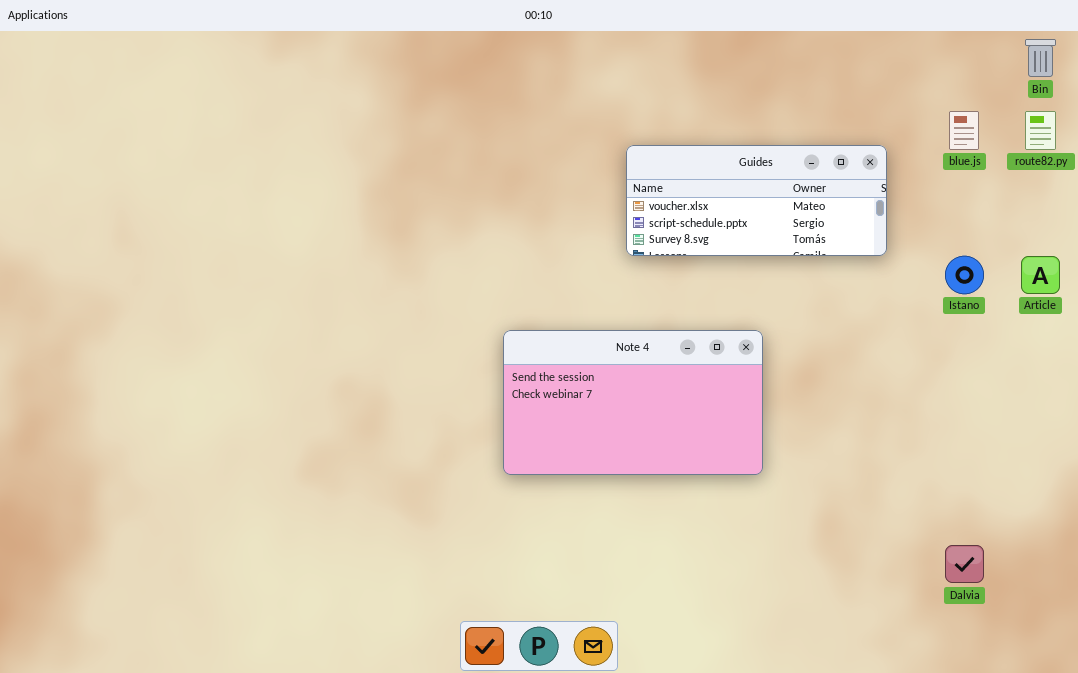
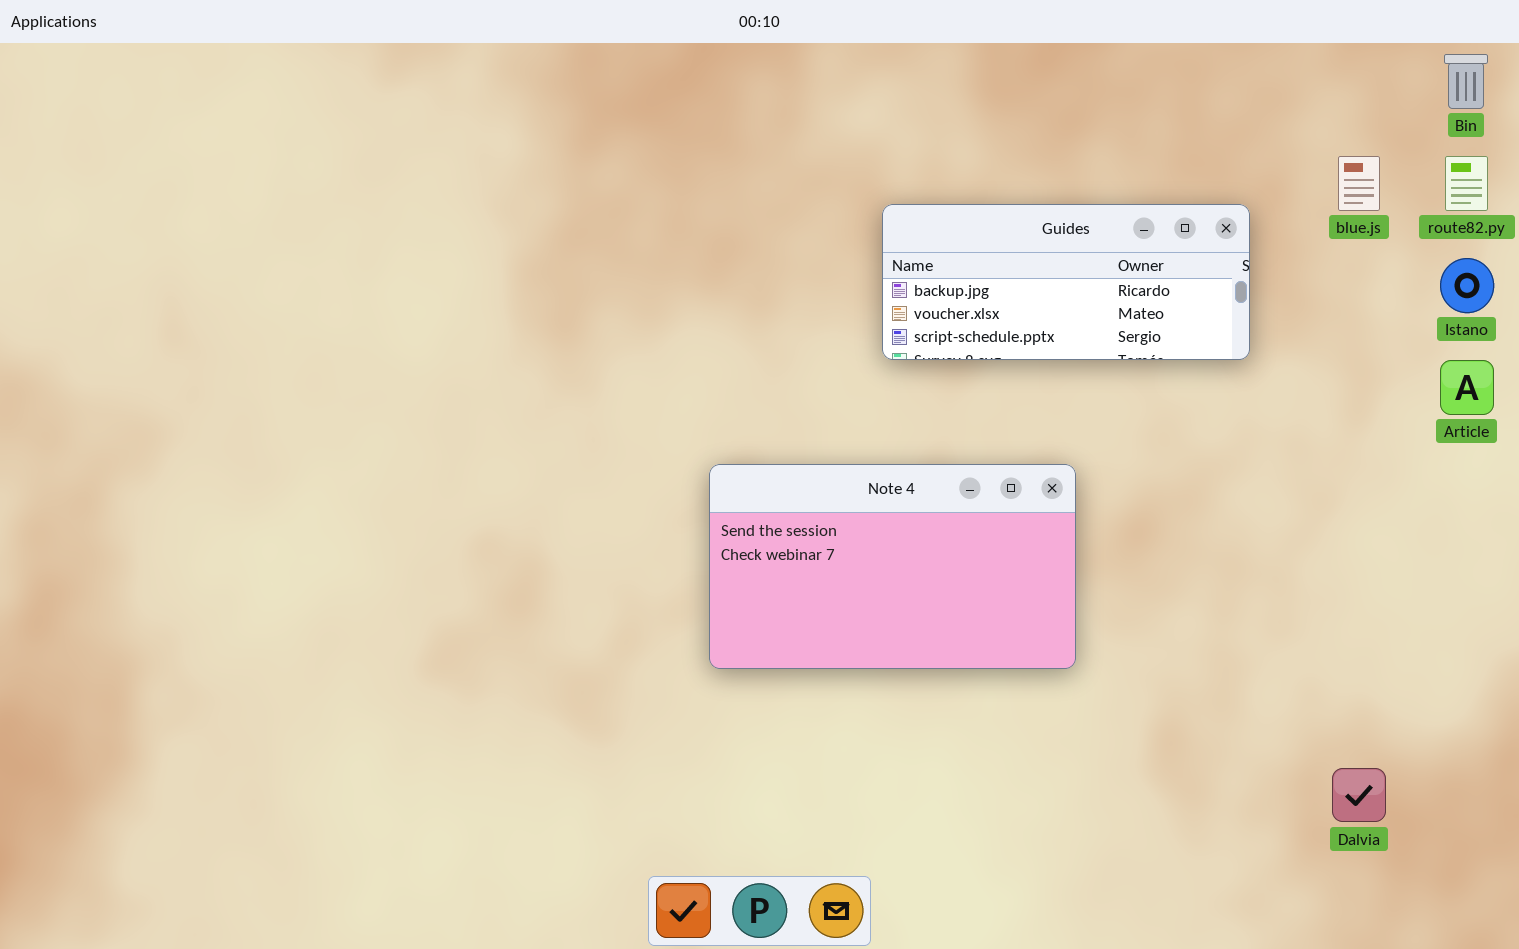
Guides: [626,145,887,256] -> [882,204,1250,360], scrolled up 1 row
Istano: [945,256,984,294] -> [1440,258,1494,313], moved

